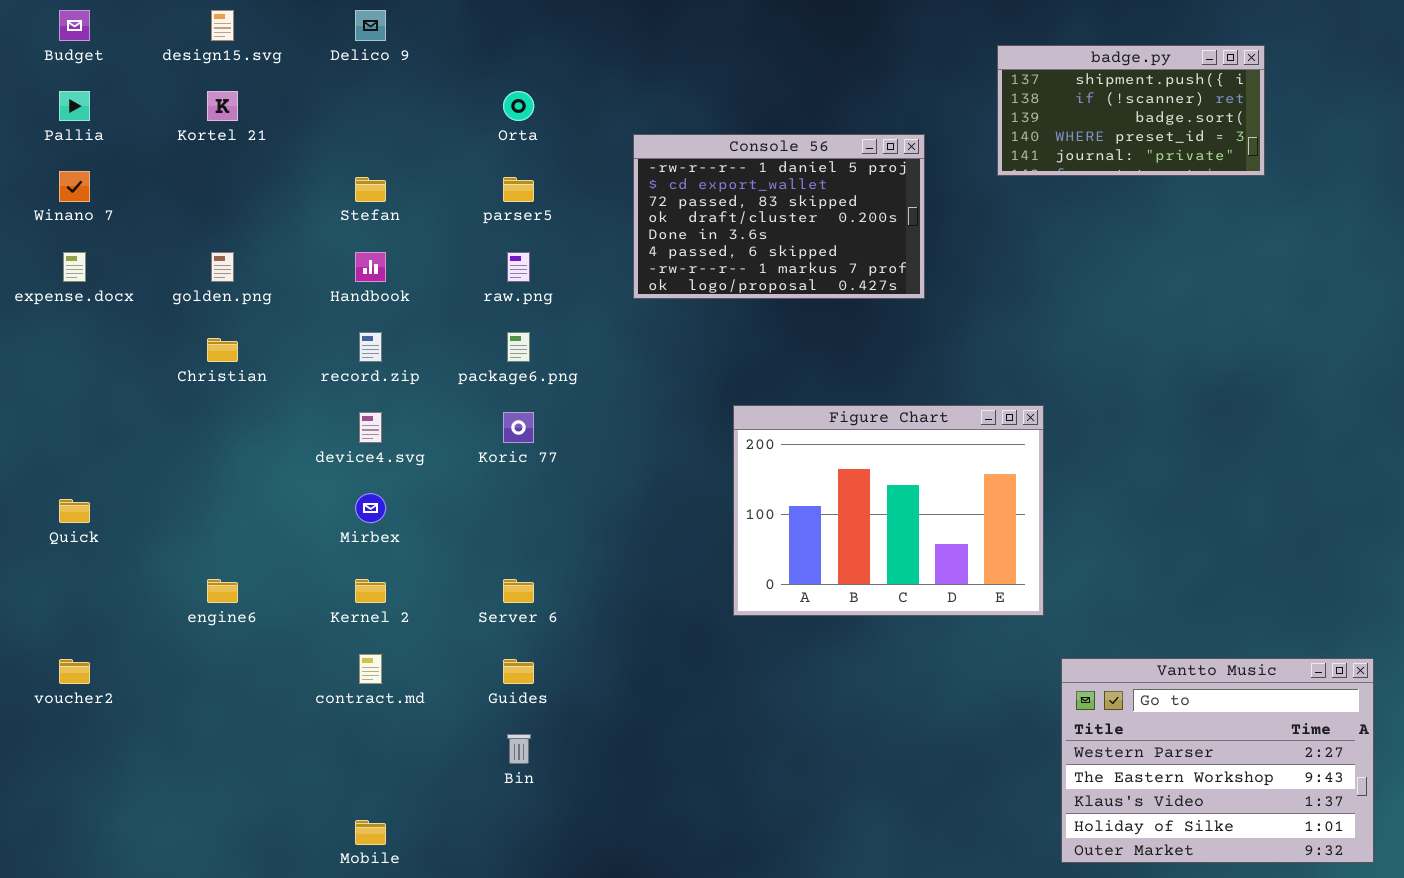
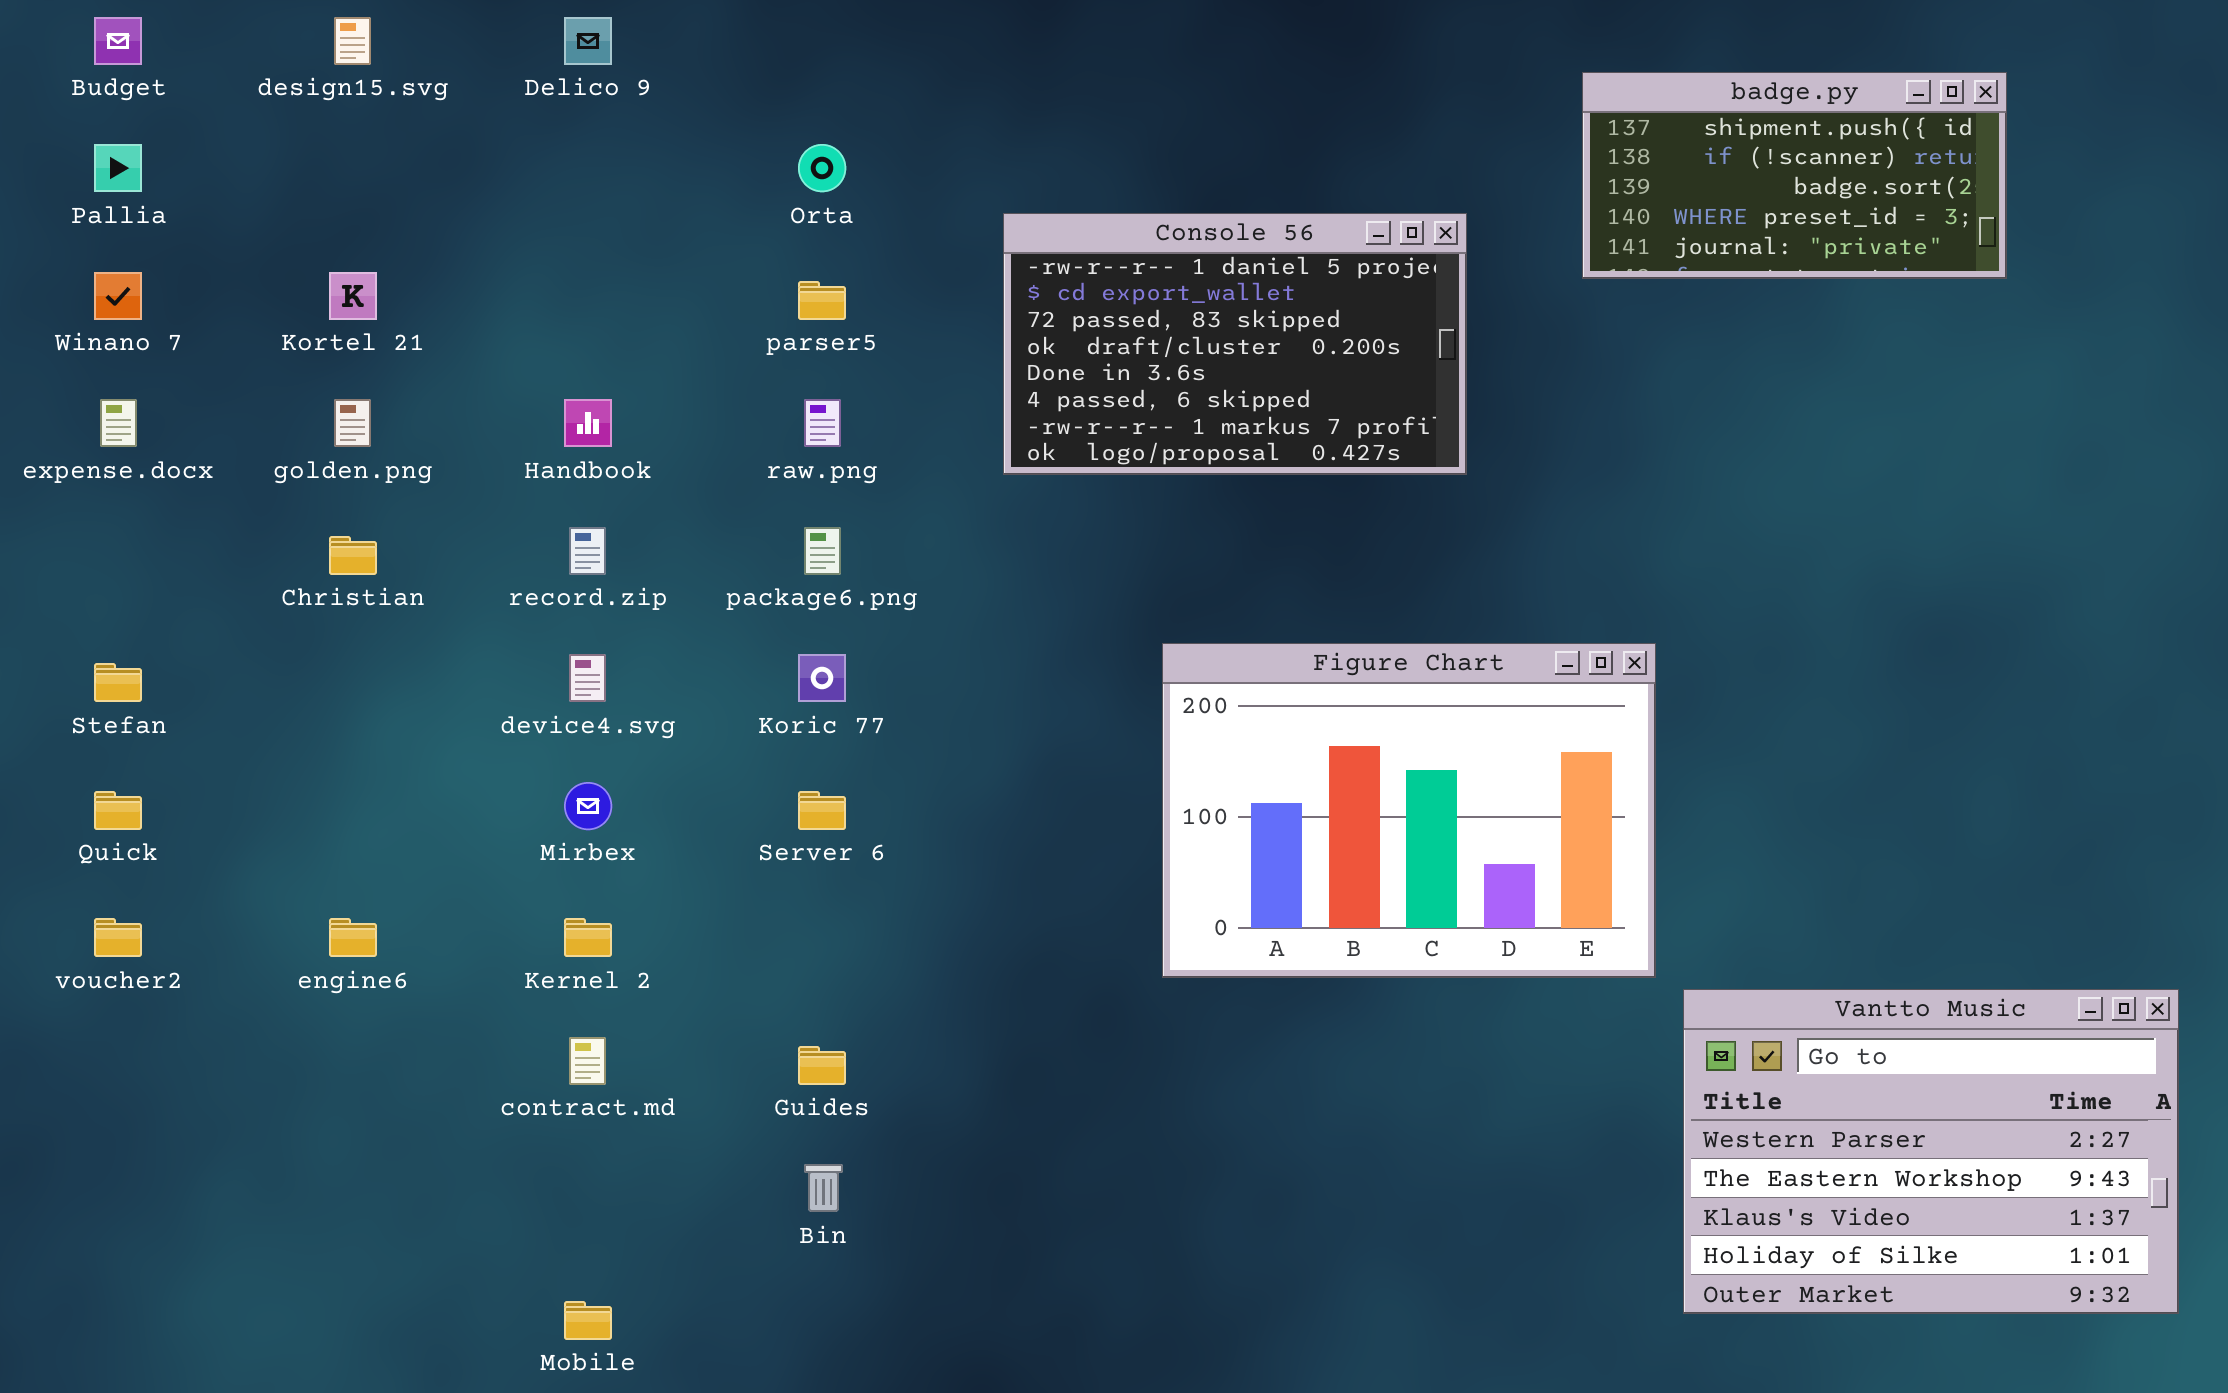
Kortel 21: [207,91,238,121] -> [329,272,377,320], moved
Stefan: [355,177,386,202] -> [94,663,142,702], moved
Server 6: [503,579,534,603] -> [798,791,846,830], moved
Vantto Music: [1061,658,1374,863] -> [1683,989,2179,1314], moved
voucher2: [59,659,90,684] -> [94,918,142,957], moved

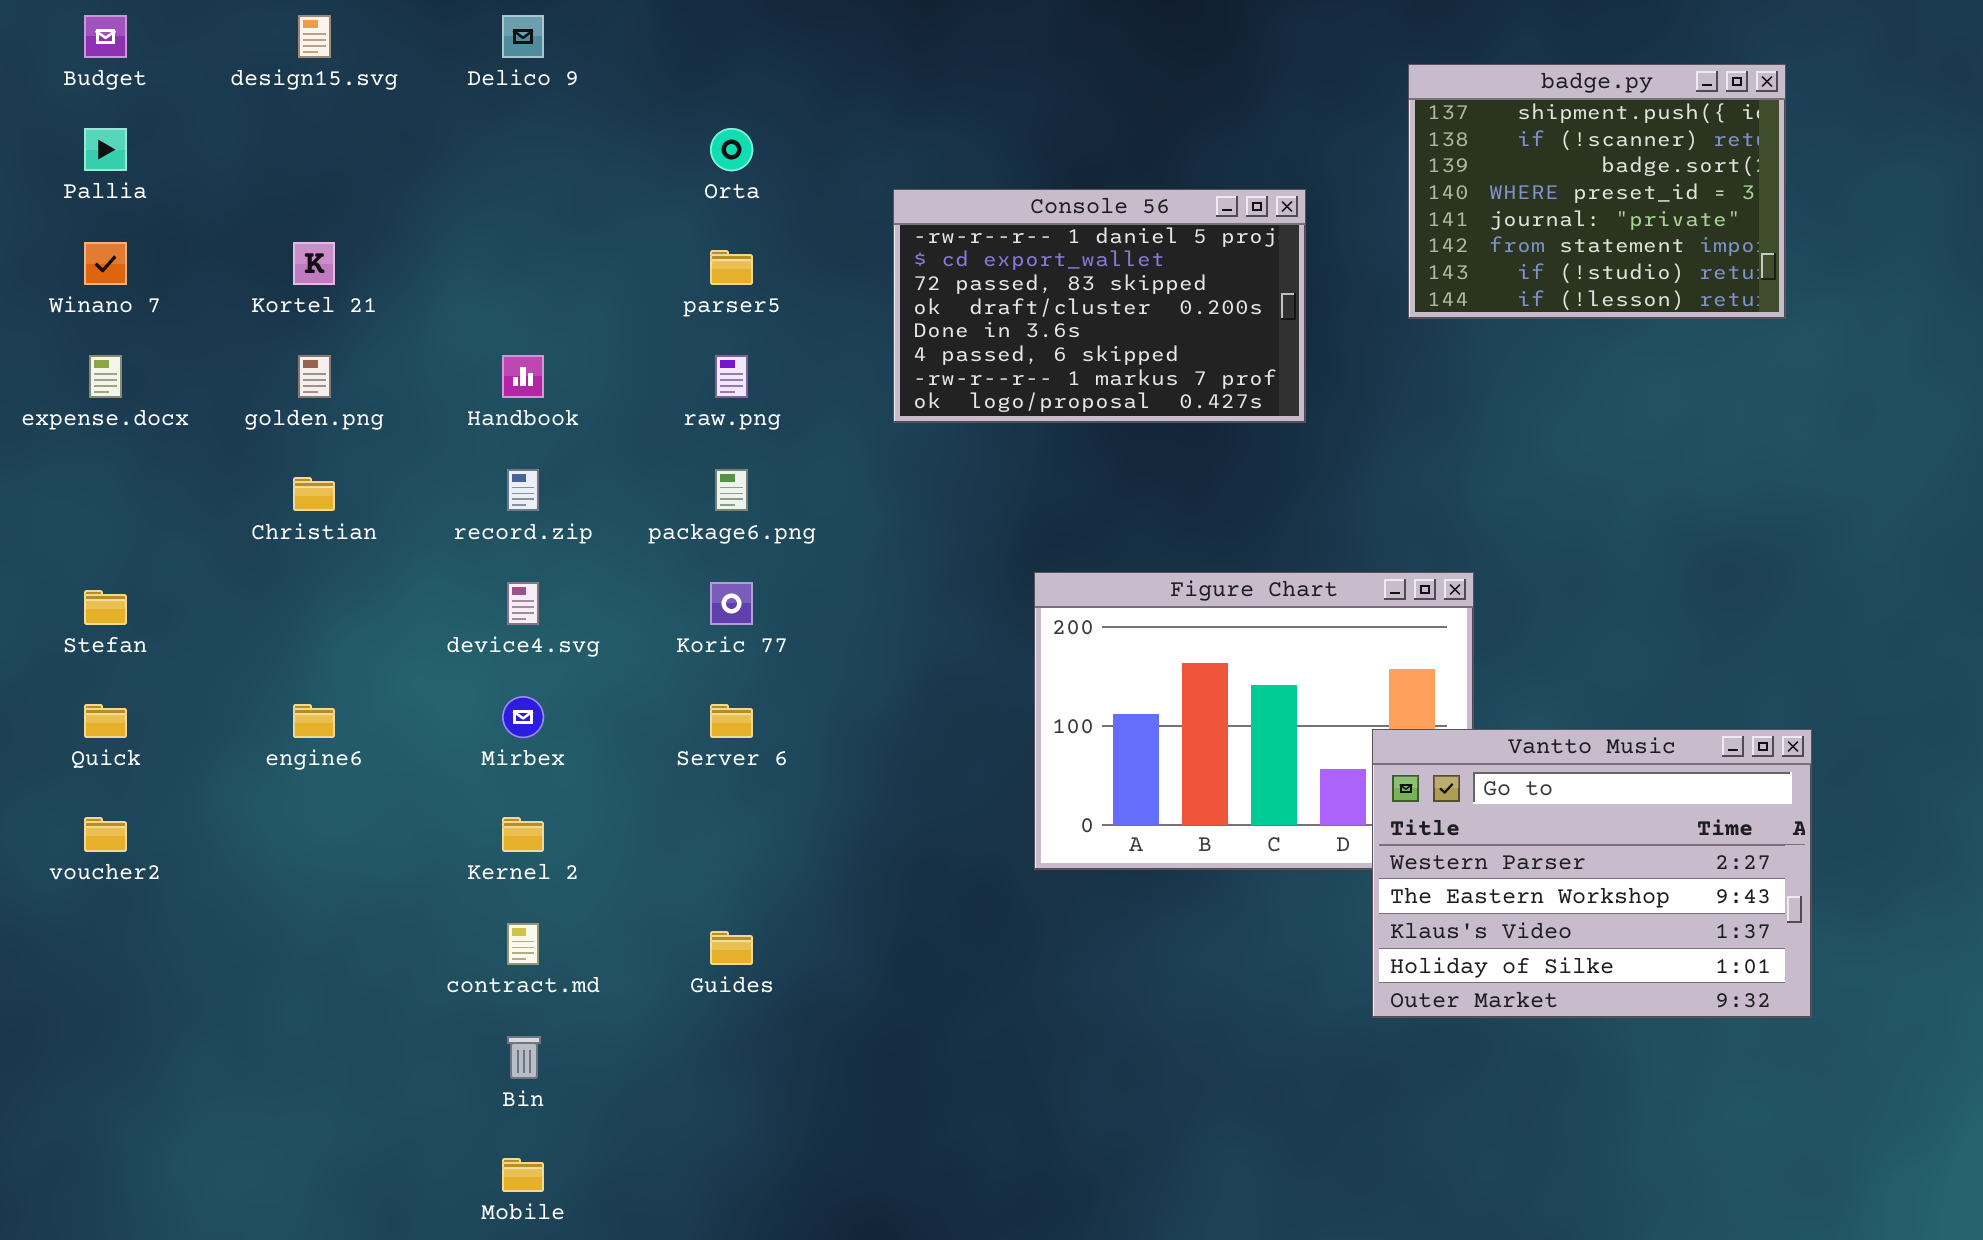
badge.py: [1582,72,2007,279] -> [1408,64,1786,319], resized
engine6: [329,918,377,957] -> [293,704,335,738], moved
Vantto Music: [1683,989,2179,1314] -> [1372,729,1812,1018], moved
Bin: [804,1164,843,1212] -> [507,1036,541,1079], moved

